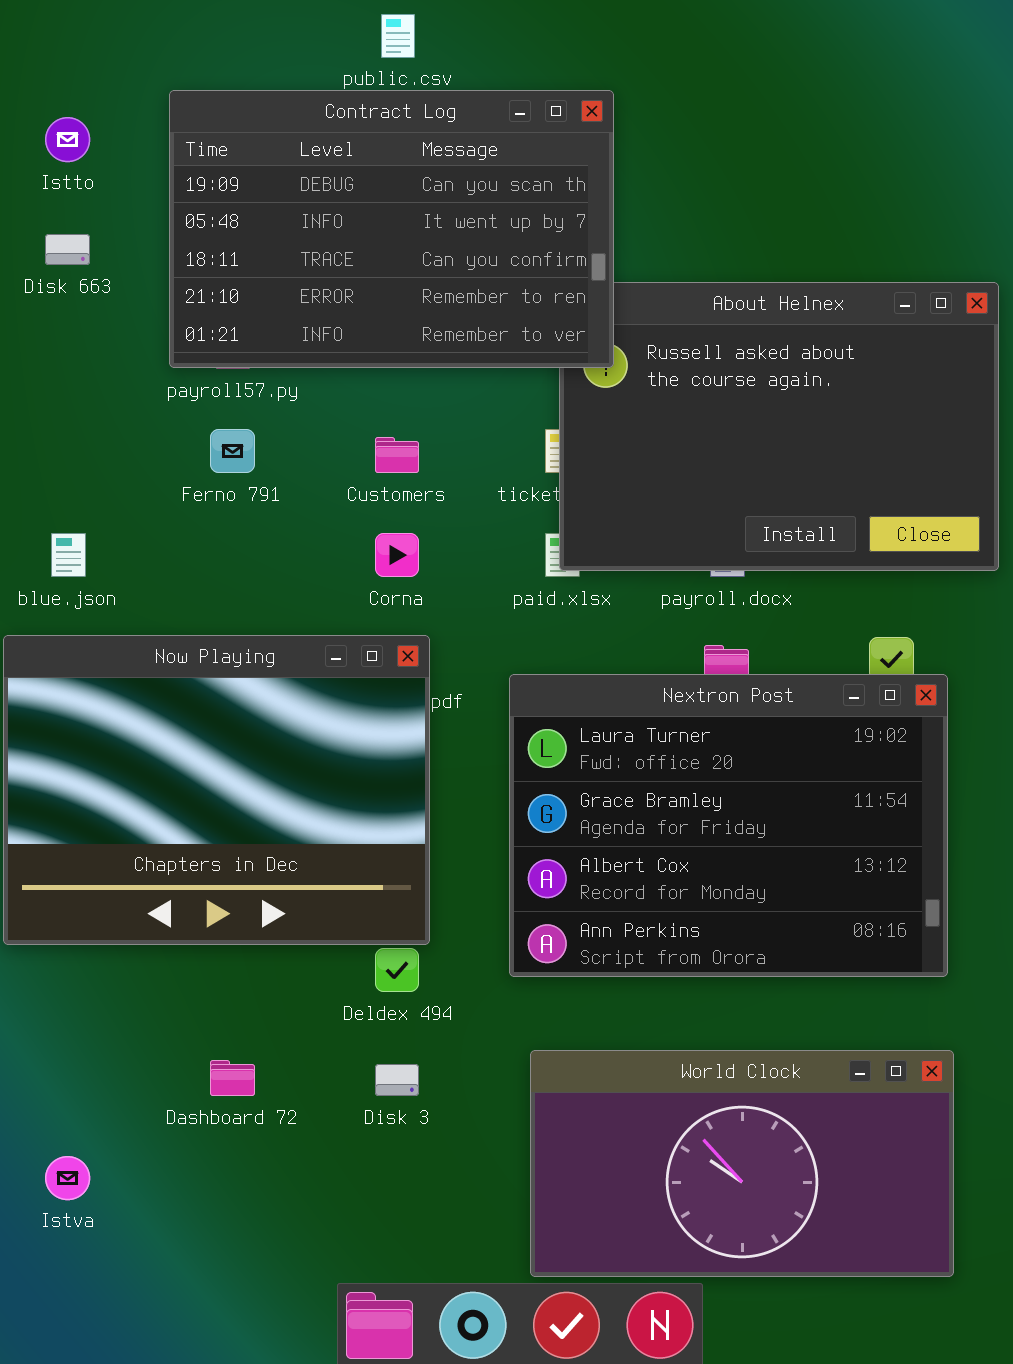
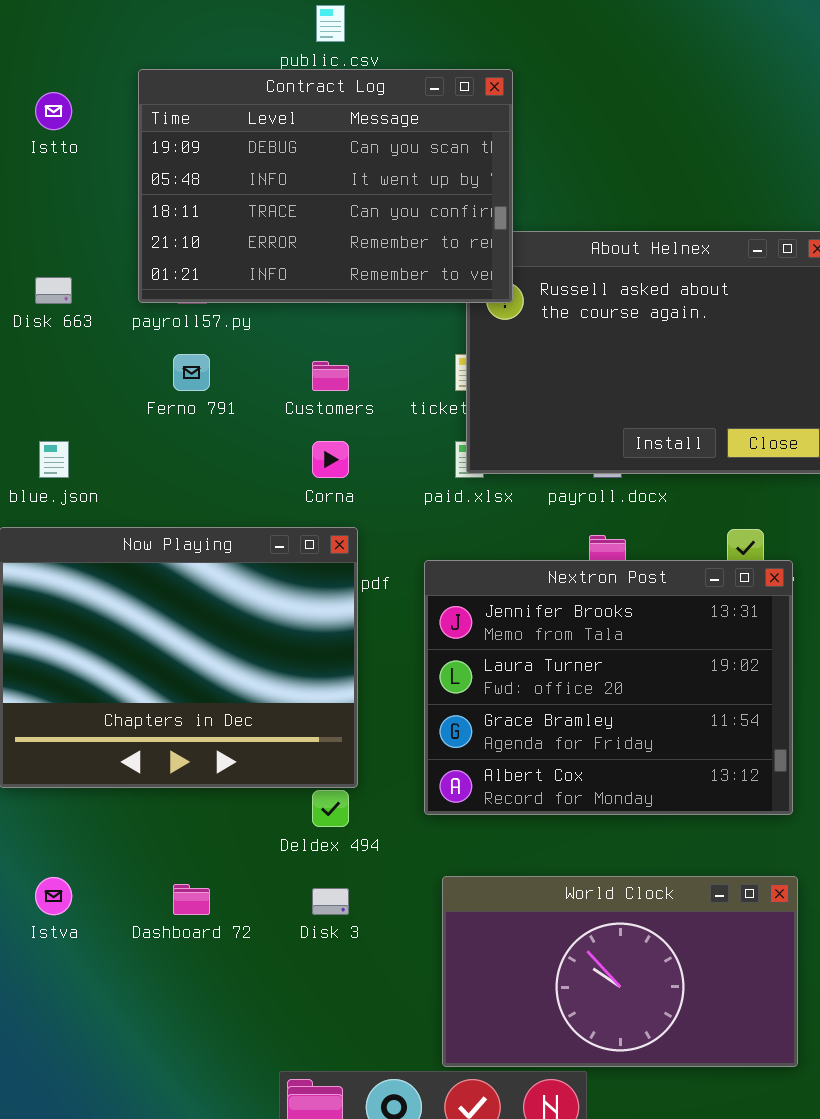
Disk 663: [45,234,90,265] -> [35,277,72,304], moved
Nextron Post: [509,674,948,977] -> [424,560,793,815], scrolled up 1 row
Istva: [45,1156,90,1200] -> [35,877,72,915], moved

